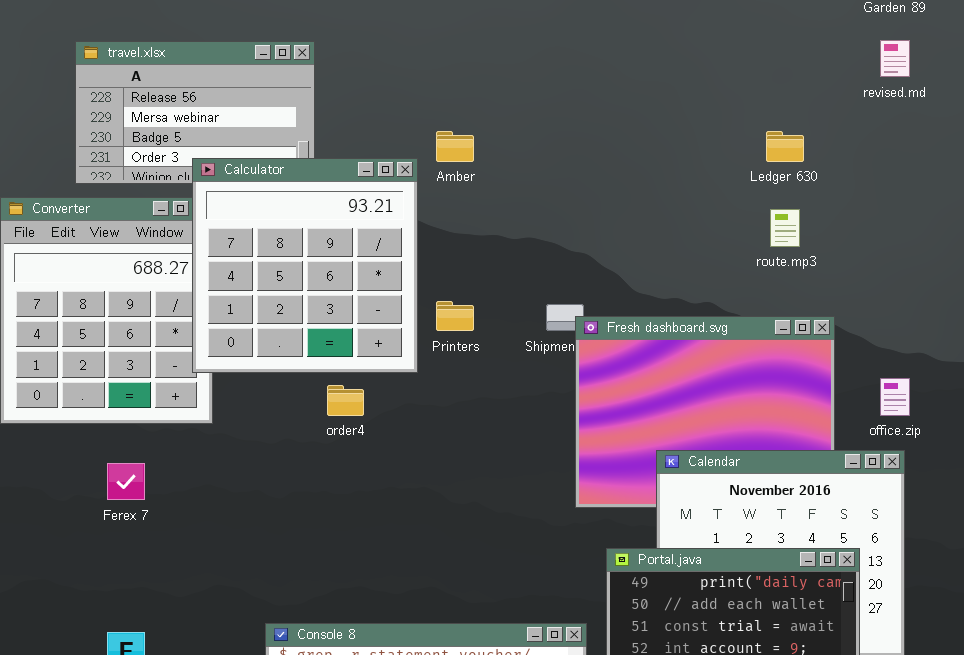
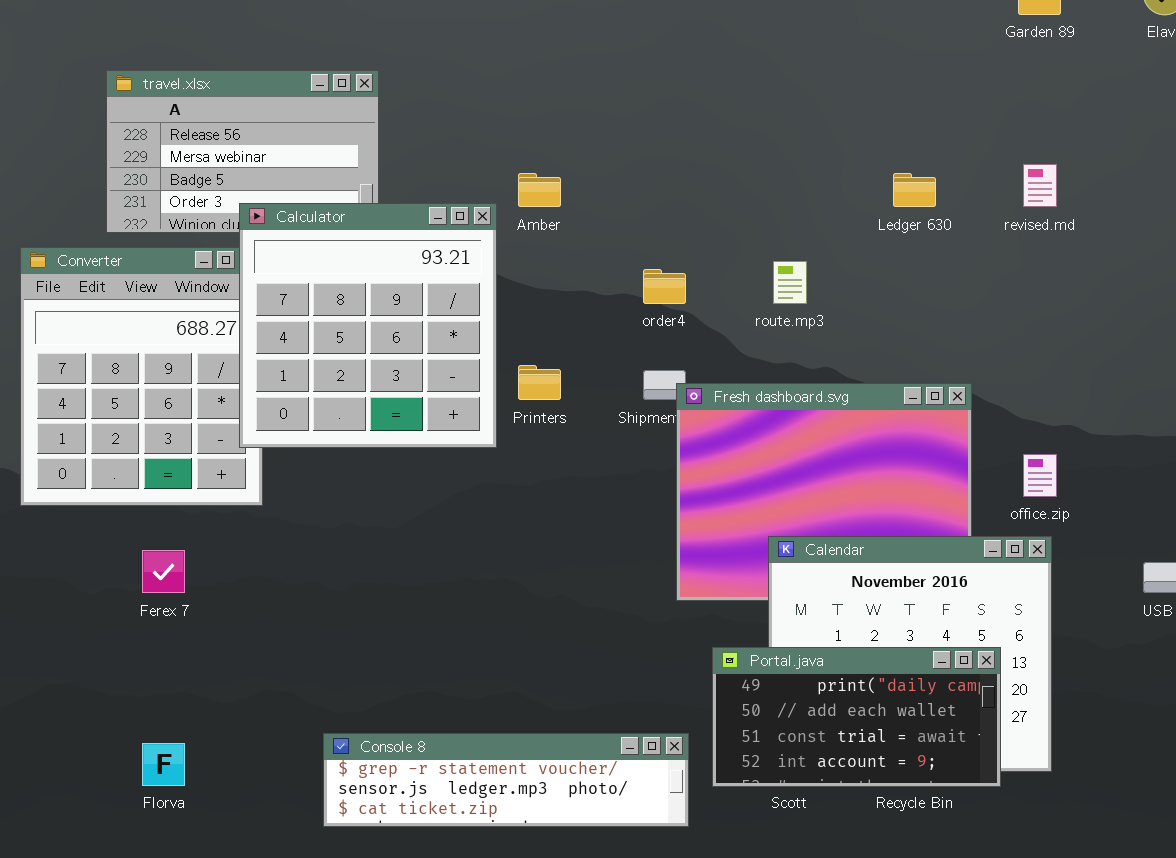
revised.md: [880,40,910,77] -> [1023,164,1057,207], moved
route.mp3: [770,209,800,247] -> [773,261,807,304], moved
order4: [327,385,364,416] -> [643,269,686,304], moved

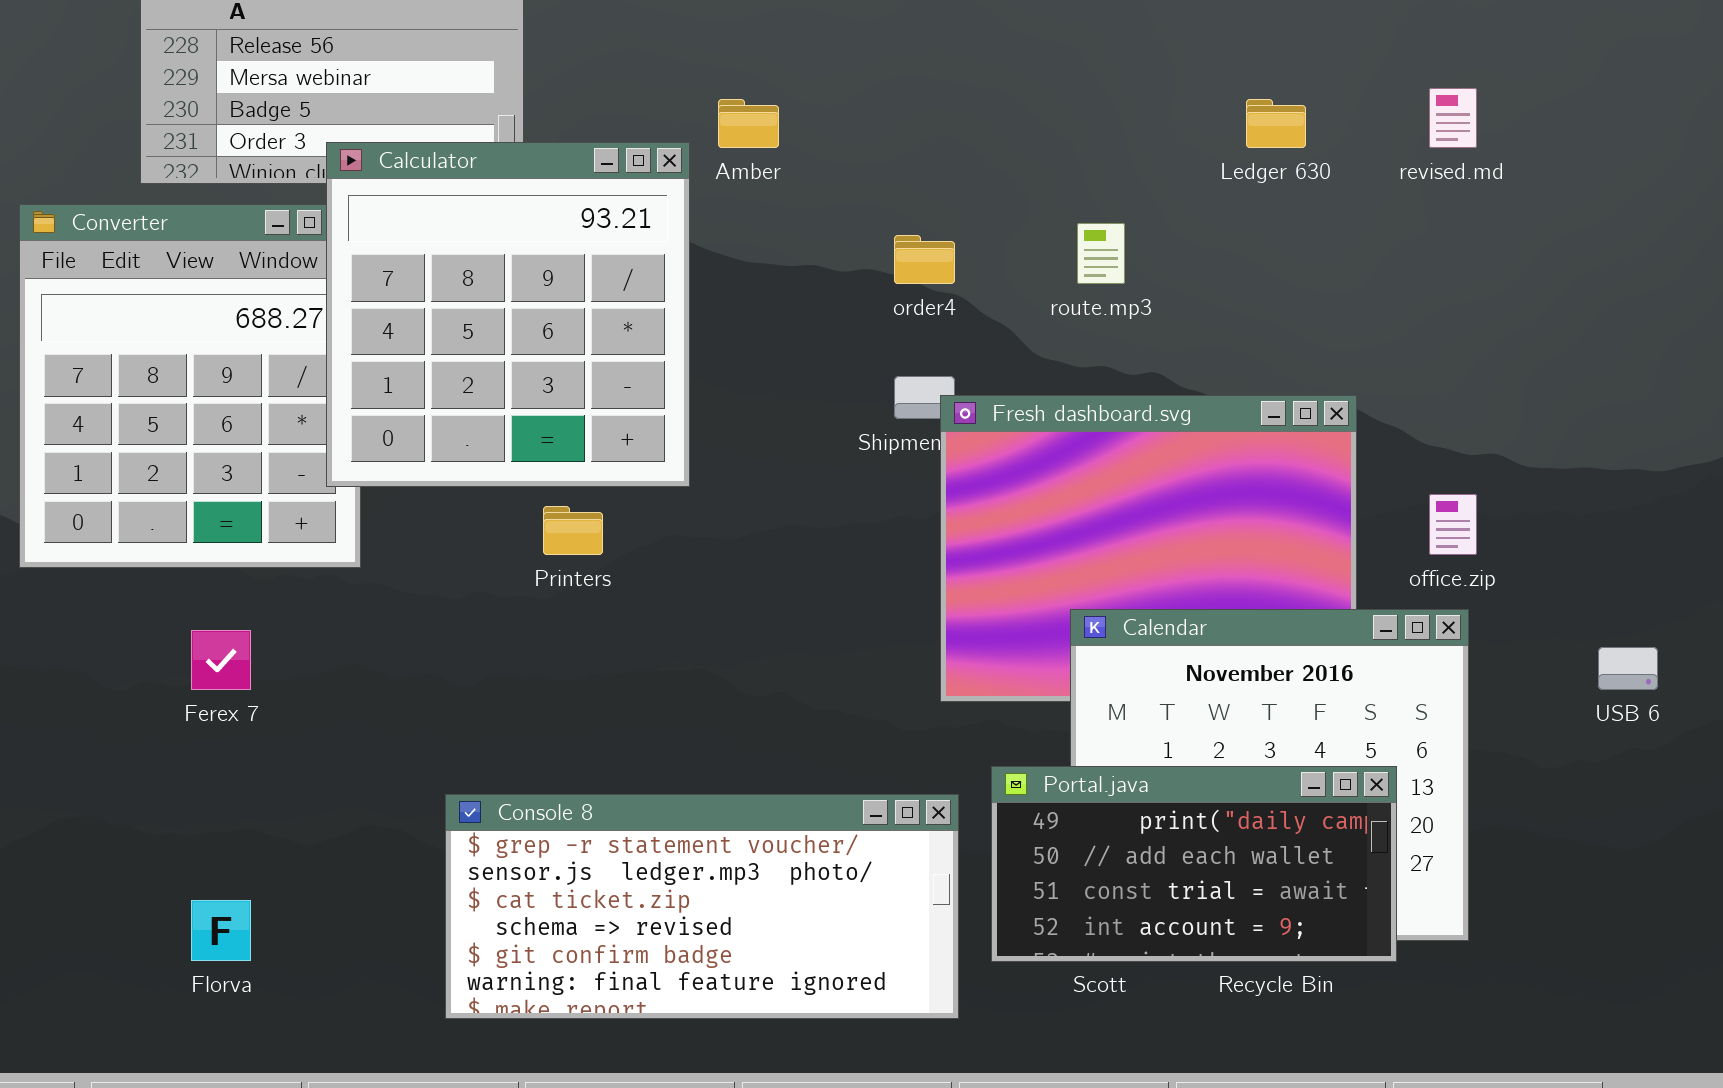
Printers: [518,365,561,400] -> [543,506,603,555], moved
Console 8: [323,733,689,827] -> [445,794,959,1019], resized

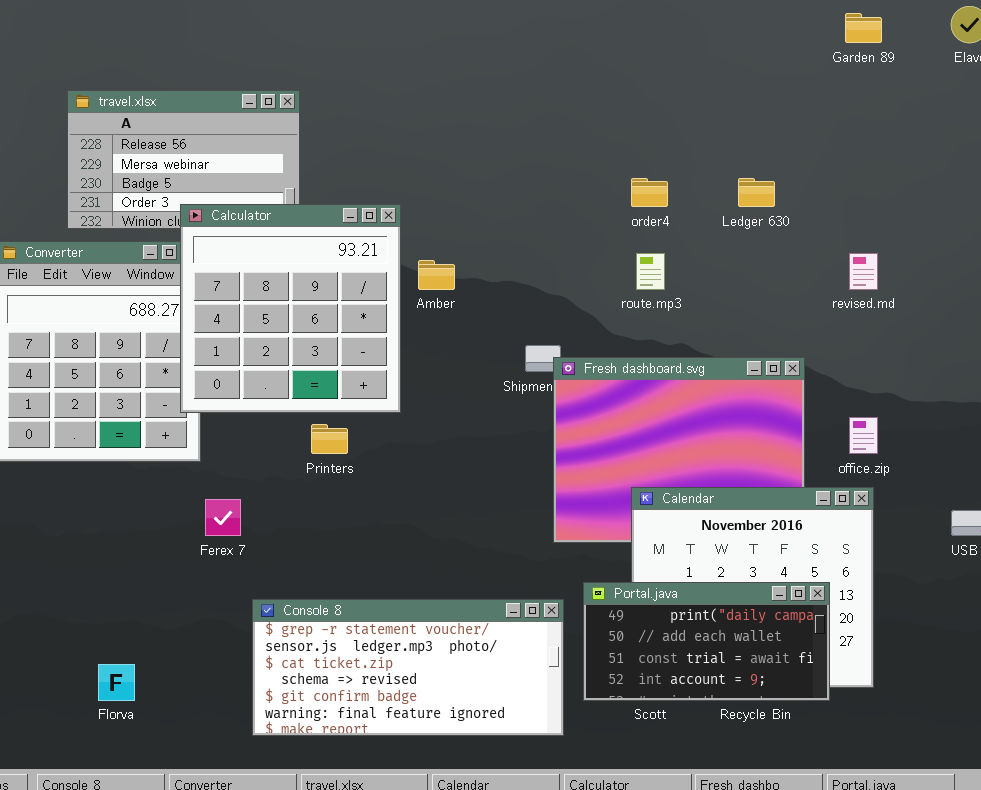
revised.md: [1429,88,1477,148] -> [849,253,878,290], moved
Amber: [718,99,779,148] -> [418,260,455,290], moved
order4: [894,235,955,284] -> [631,178,668,207], moved
Ferex 7: [191,630,251,690] -> [205,499,241,536], moved

